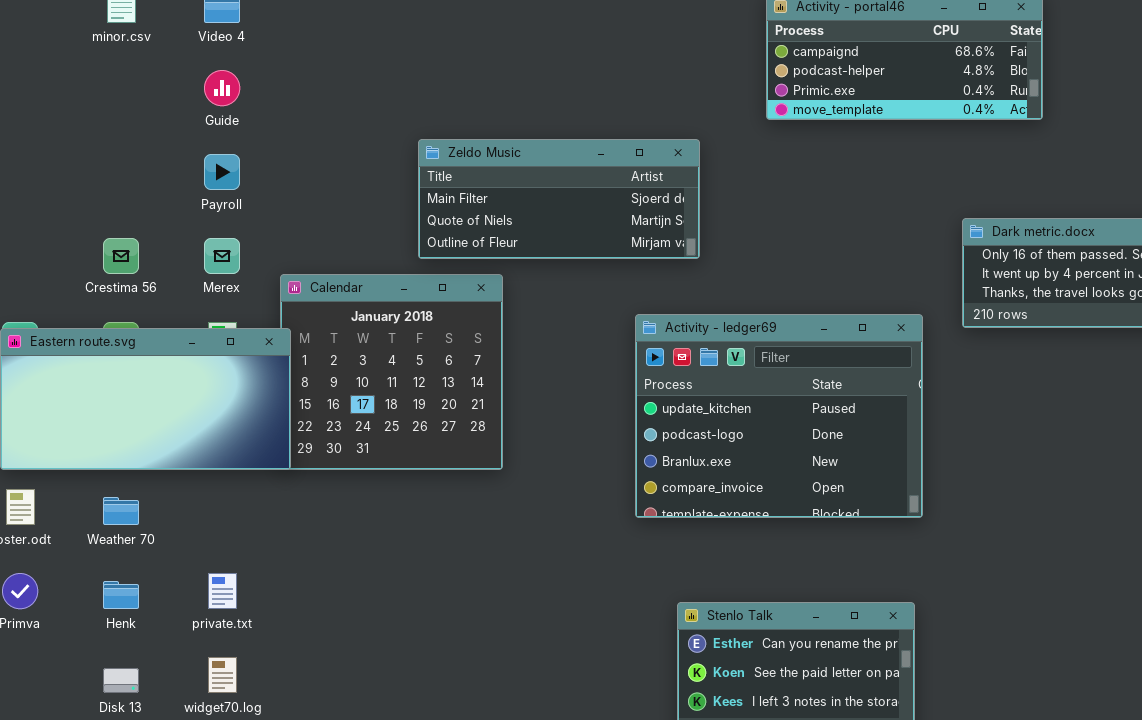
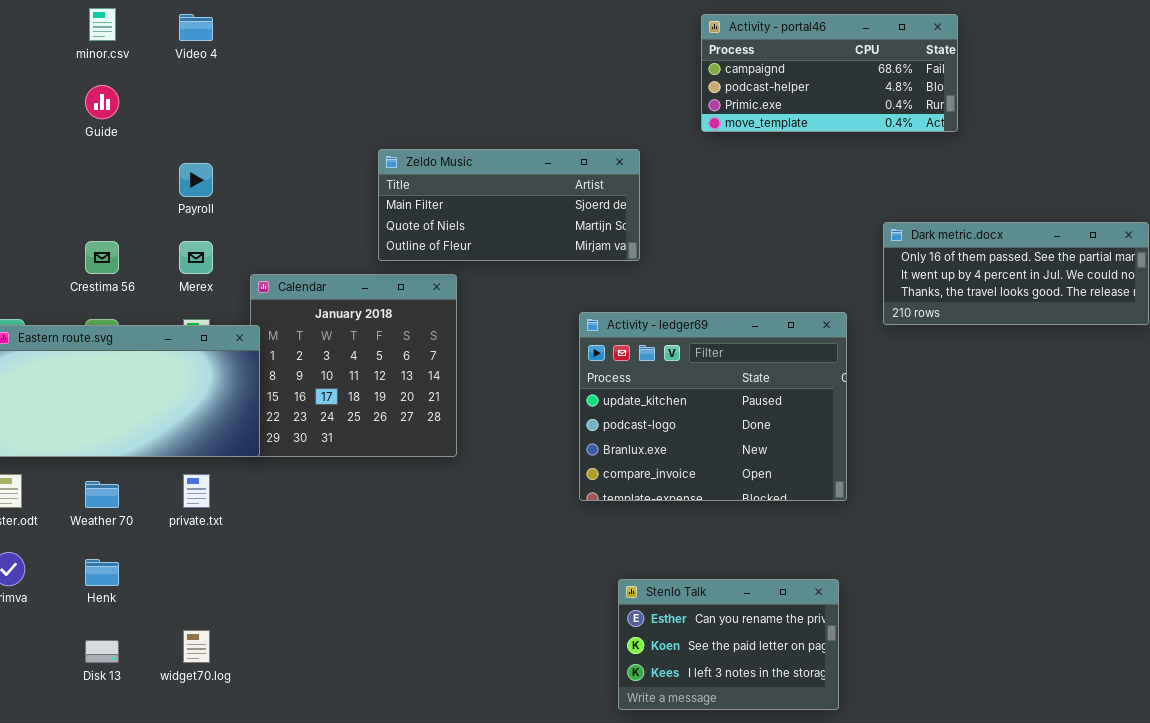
Guide: [204,70,240,106] -> [85,85,119,119], moved
private.txt: [208,573,237,609] -> [183,474,210,508], moved

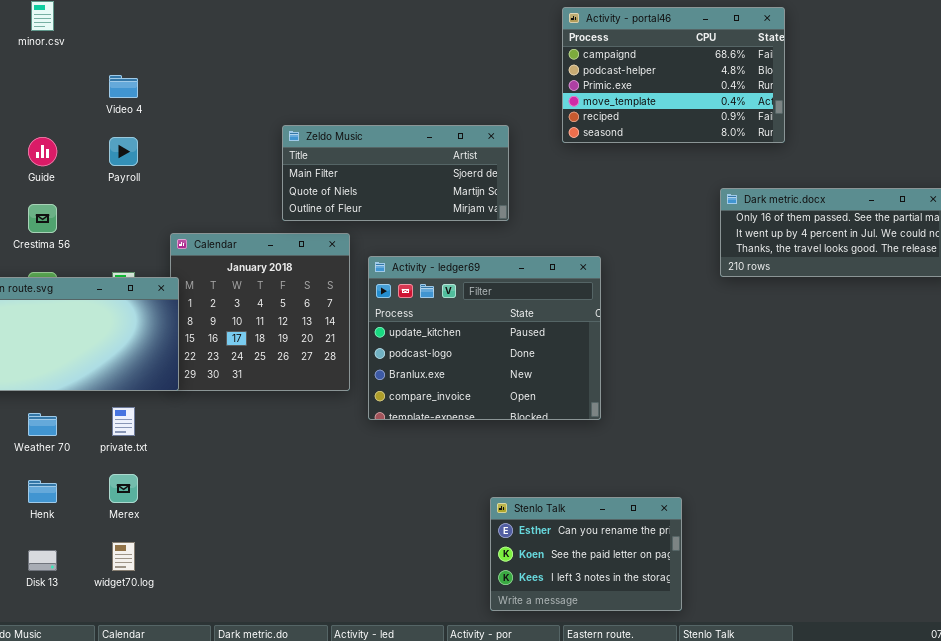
Activity - portal46: [701,14,958,132] -> [562,7,785,143], resized
Video 4: [179,14,213,41] -> [109,75,138,98], moved
Guide: [85,85,119,119] -> [28,137,57,166], moved
Merex: [179,241,213,274] -> [109,474,138,503], moved
Activity - ledger69: [579,312,847,501] -> [368,256,601,420], moved

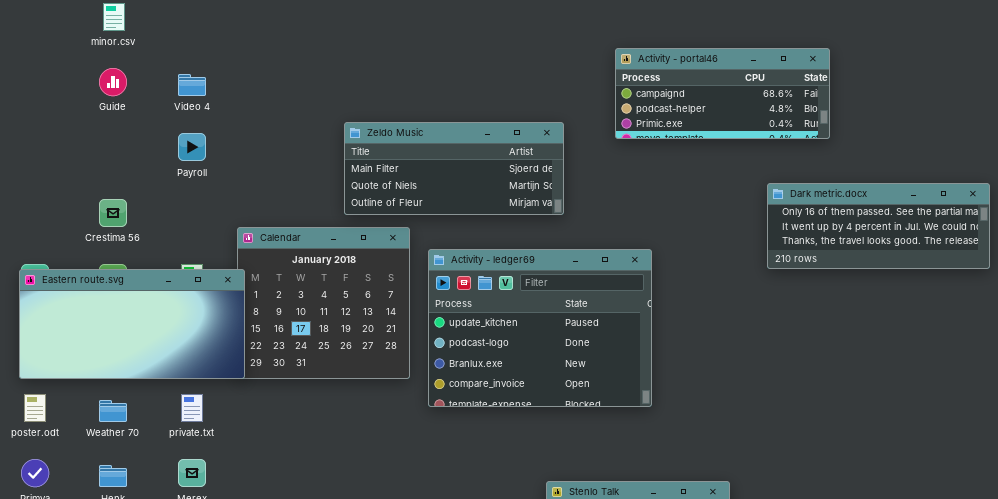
Activity - portal46: [562,7,785,143] -> [615,48,830,139], resized
Guide: [28,137,57,166] -> [99,68,127,96], moved

